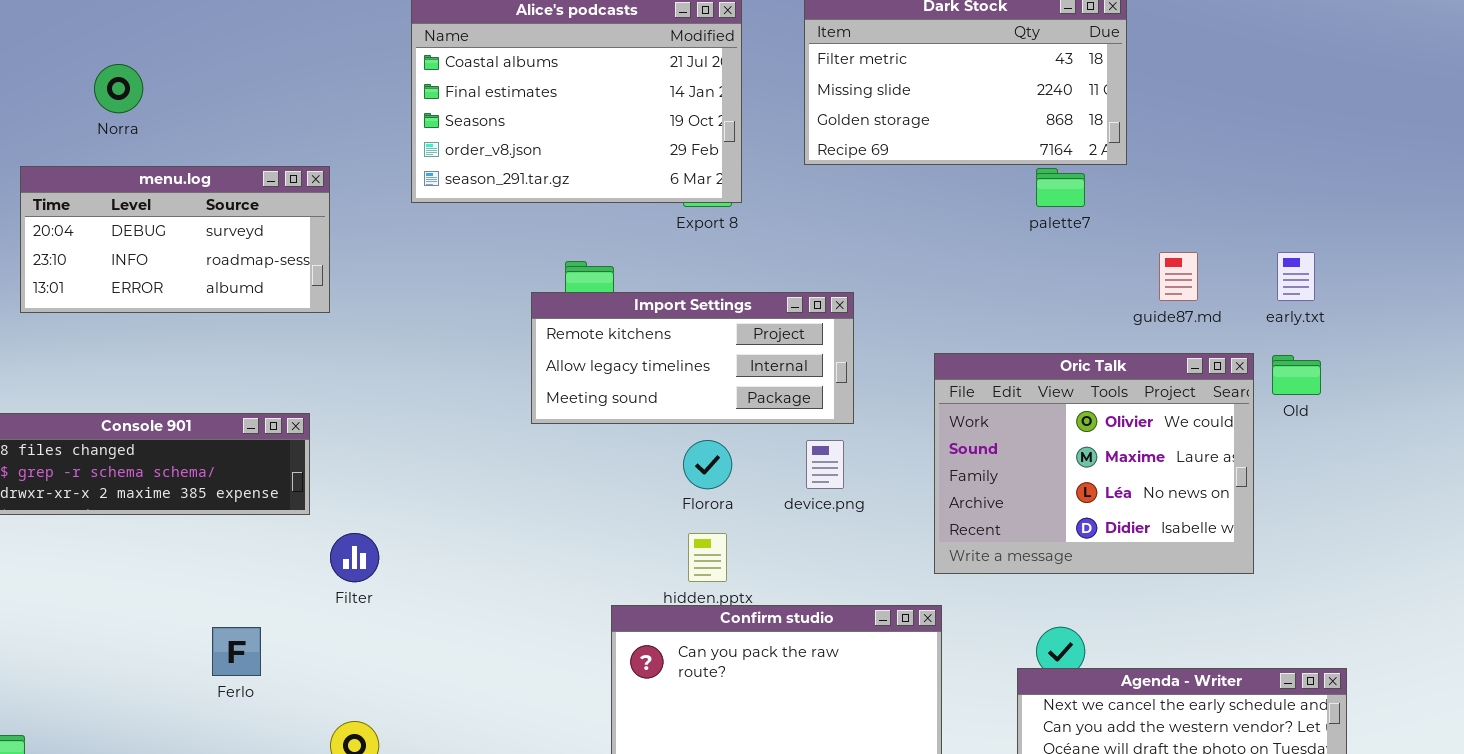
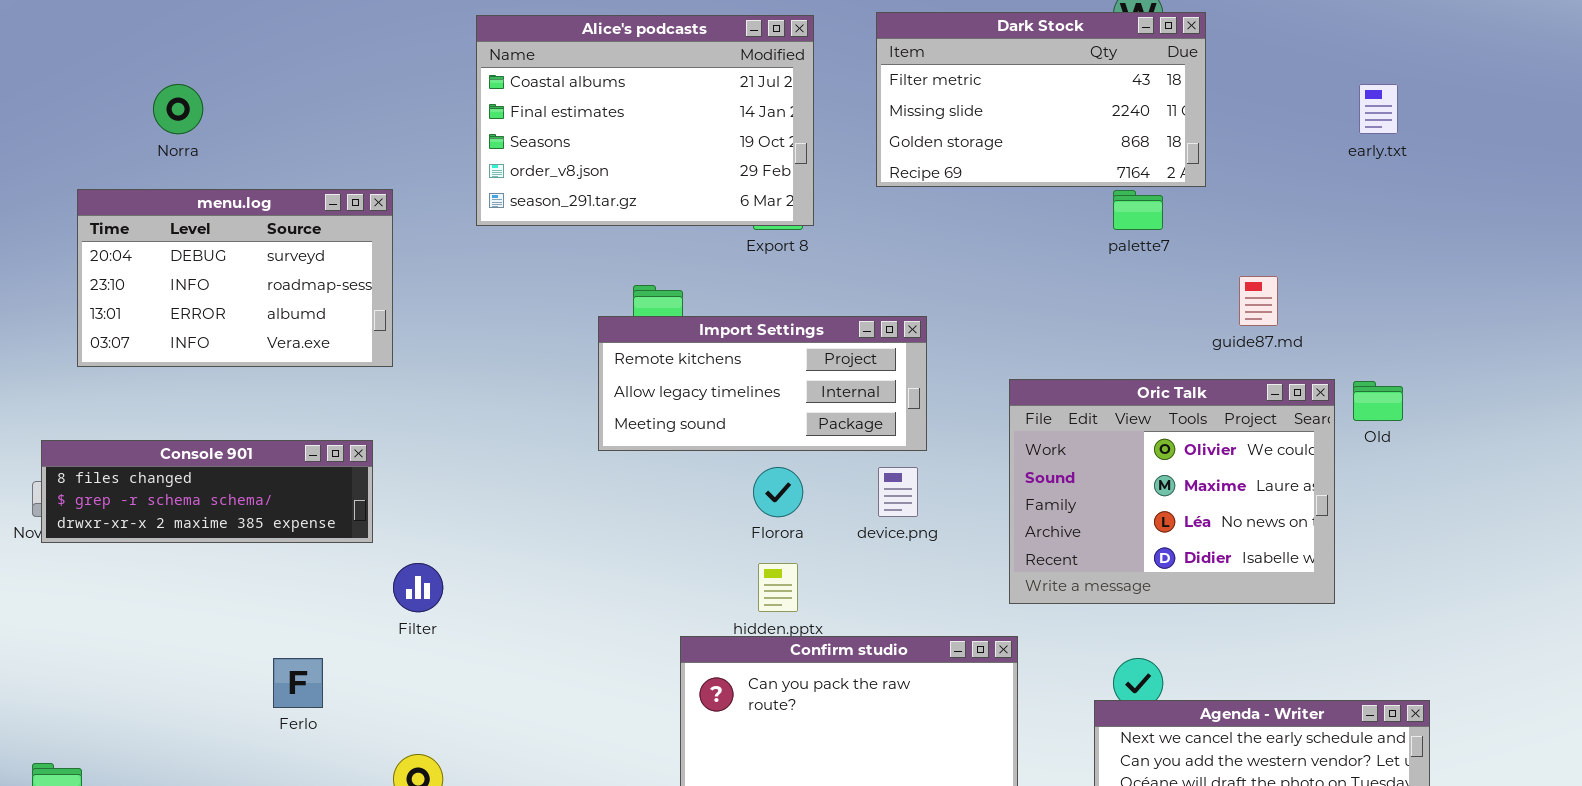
menu.log: [20,166,330,313] -> [77,189,393,367], resized
early.txt: [1277,252,1315,301] -> [1359,84,1398,134], moved

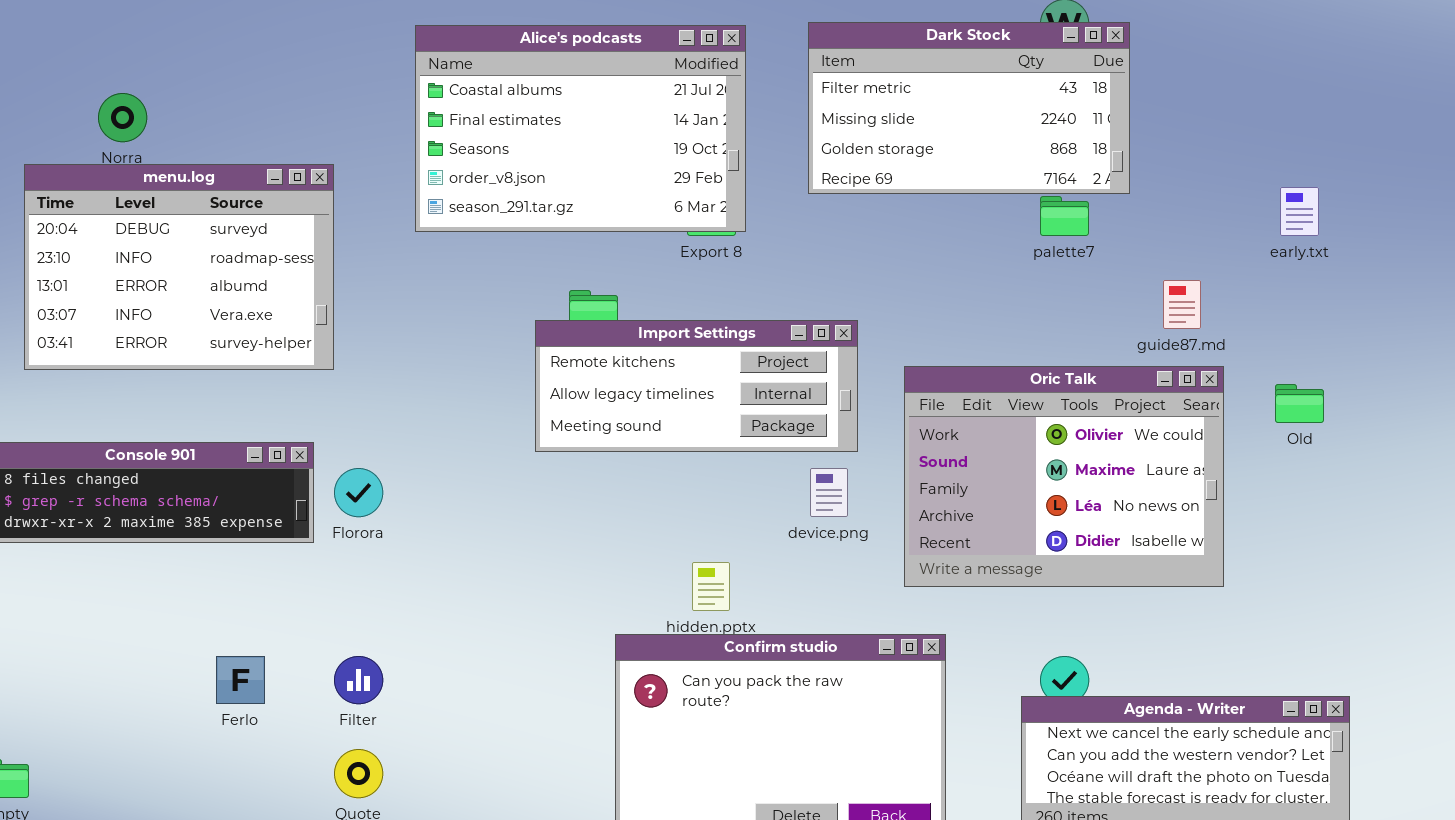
early.txt: [1359,84,1398,134] -> [1280,187,1319,236], moved
menu.log: [77,189,393,367] -> [24,164,334,370], resized
Oric Talk: [1009,379,1335,604] -> [904,366,1224,587], moved
Florora: [753,467,803,517] -> [334,468,383,517], moved
Filter: [393,563,443,612] -> [334,656,383,704], moved

